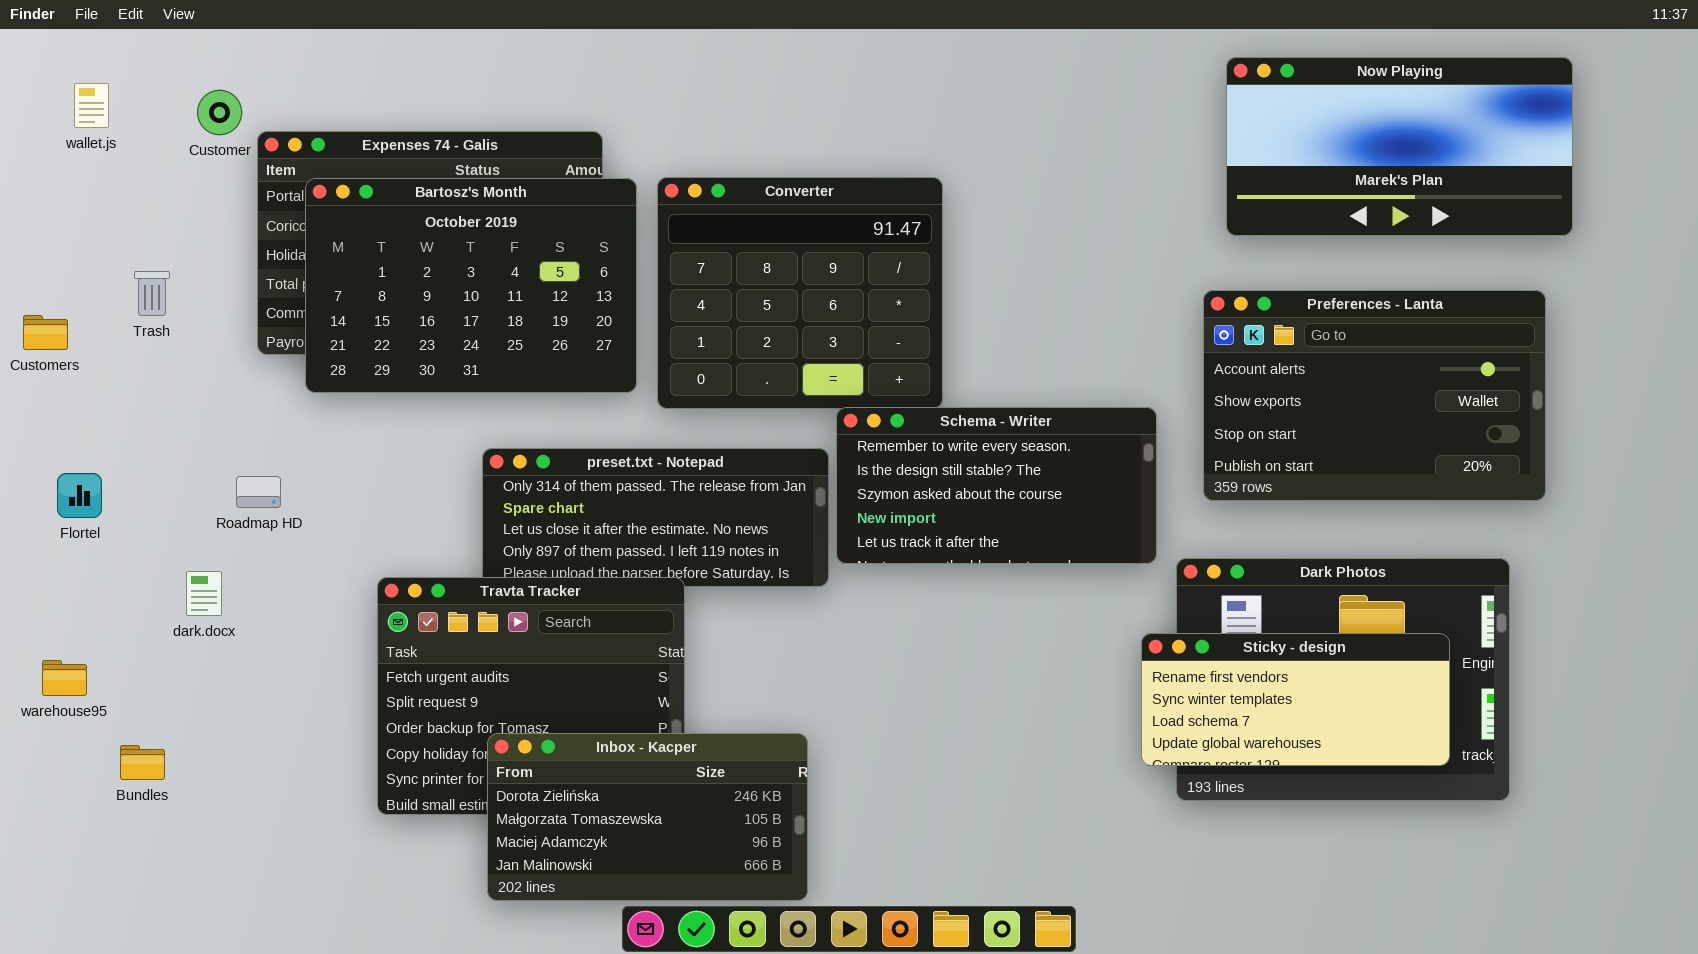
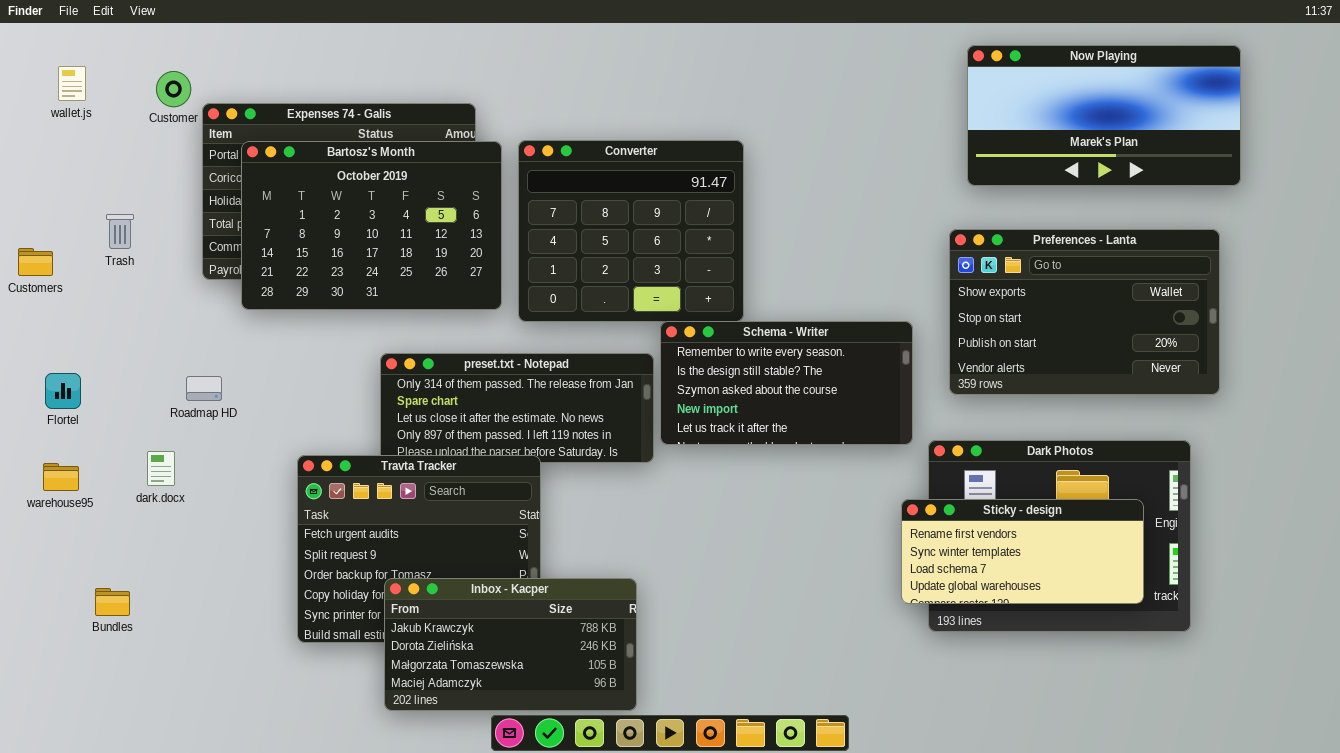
Preferences - Lanta: [1203,290,1546,501] -> [949,229,1220,395], scrolled down 1 row
warehouse95: [42,660,87,696] -> [43,463,79,491], moved
Inbox - Kacper: [487,733,808,901] -> [384,578,637,711], scrolled up 1 row

